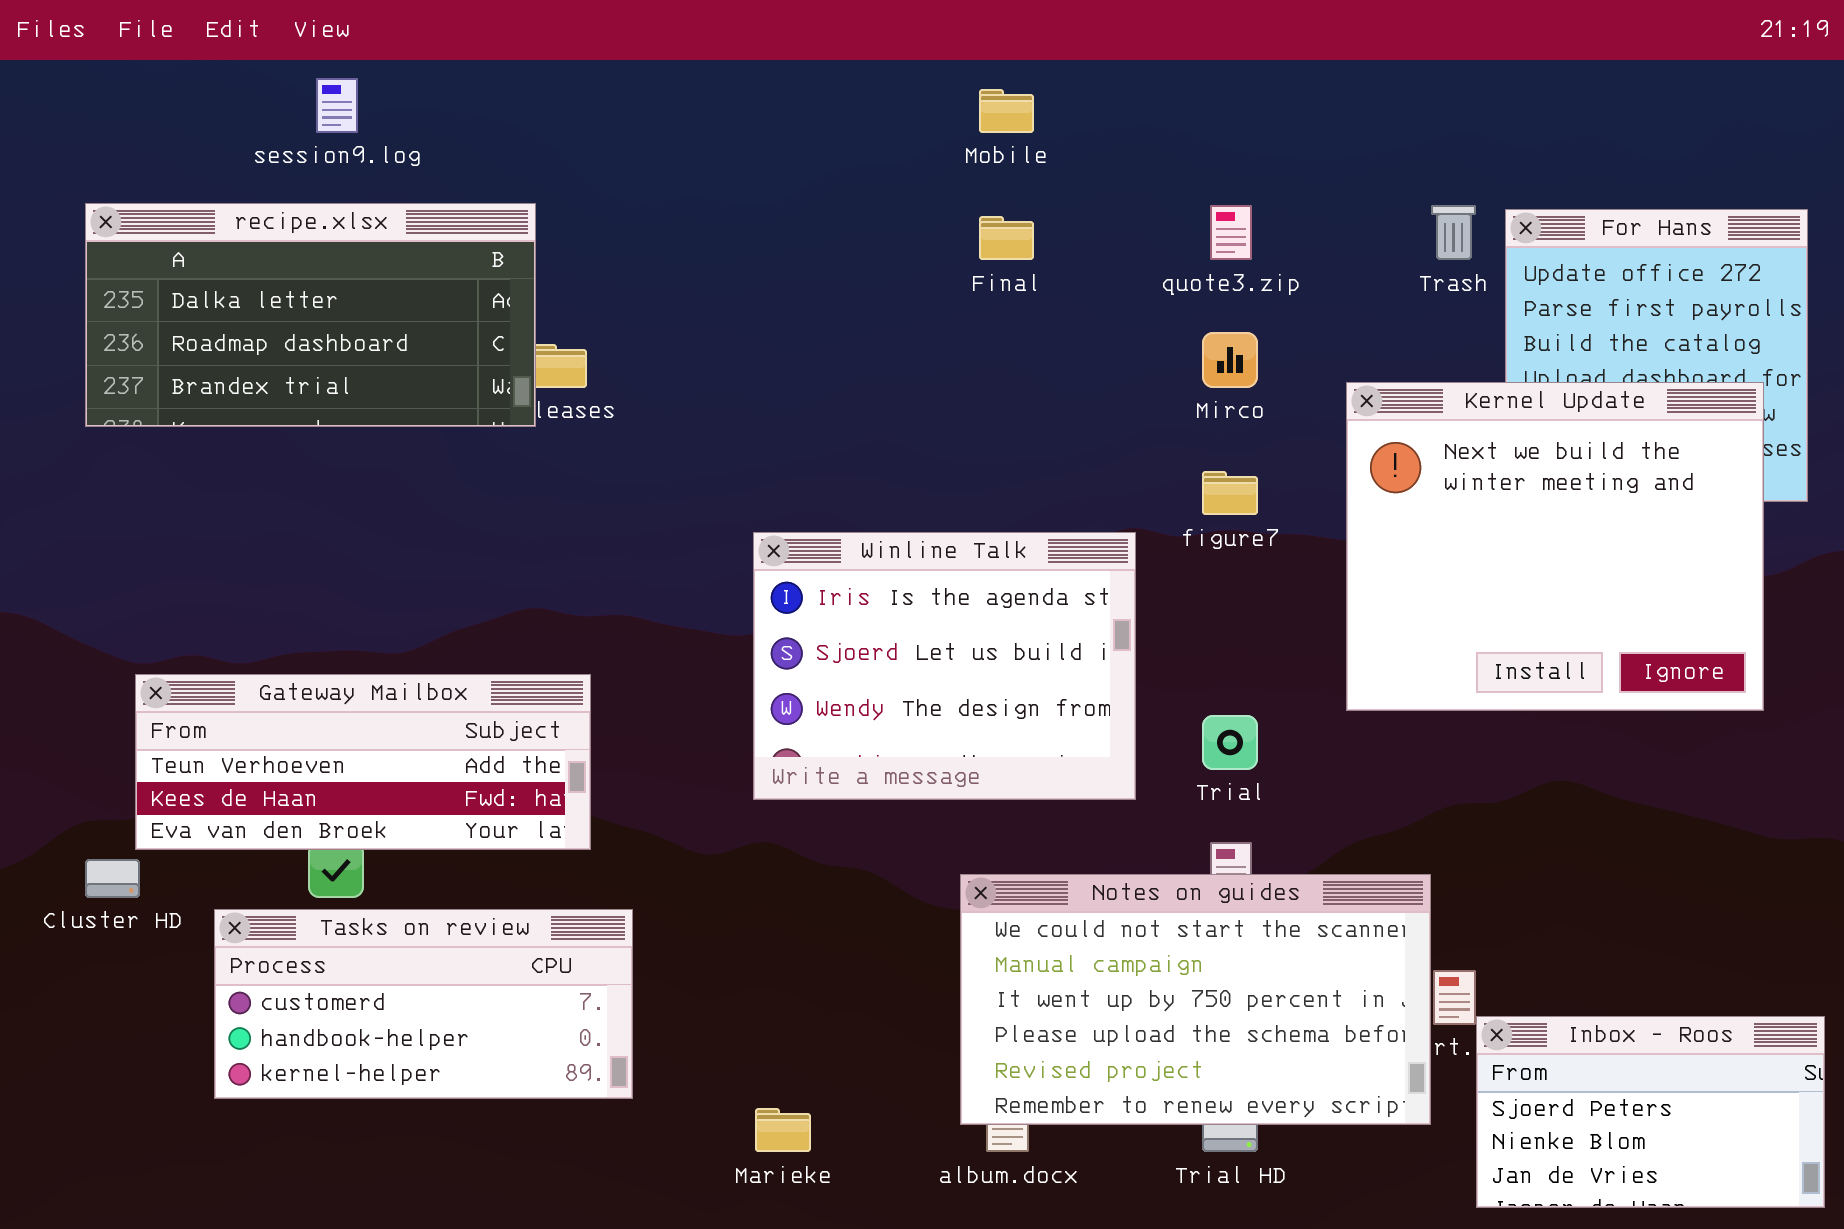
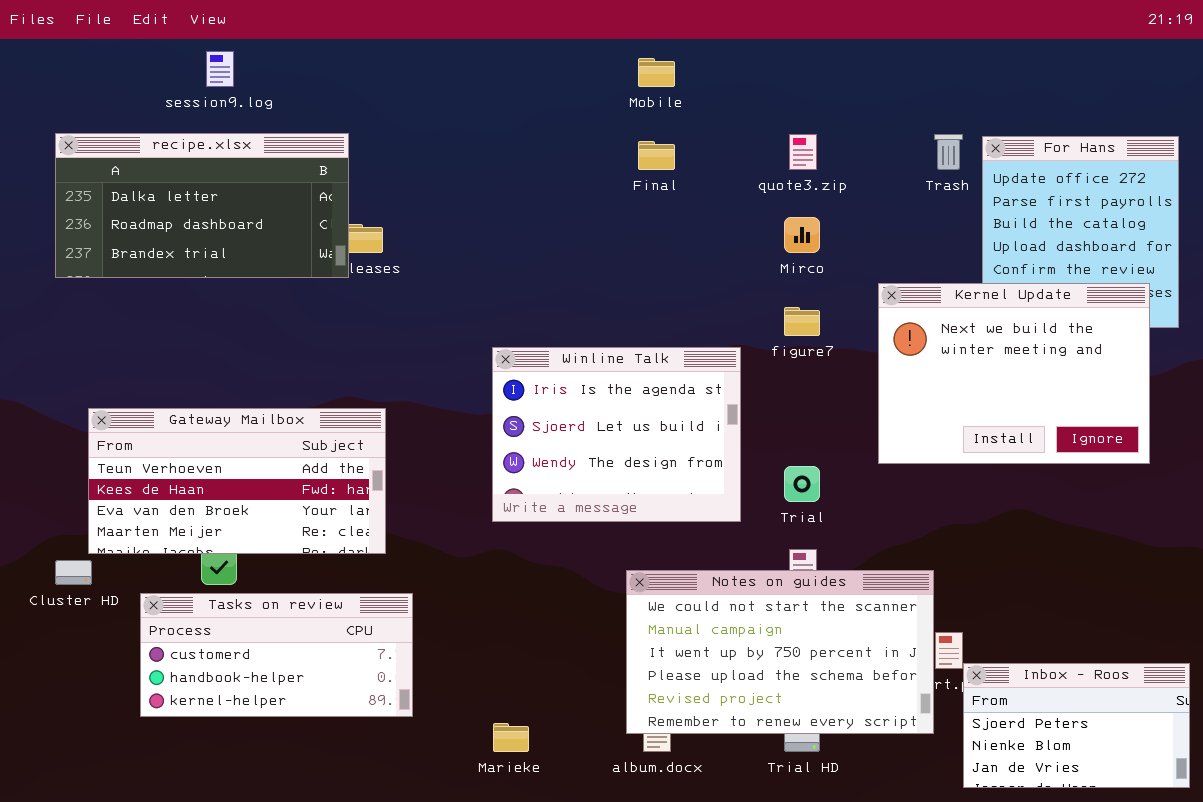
Kernel Update: [1346,382,1764,711] -> [878,283,1150,464], resized
Gateway Mailbox: [135,674,591,850] -> [88,408,386,554], resized

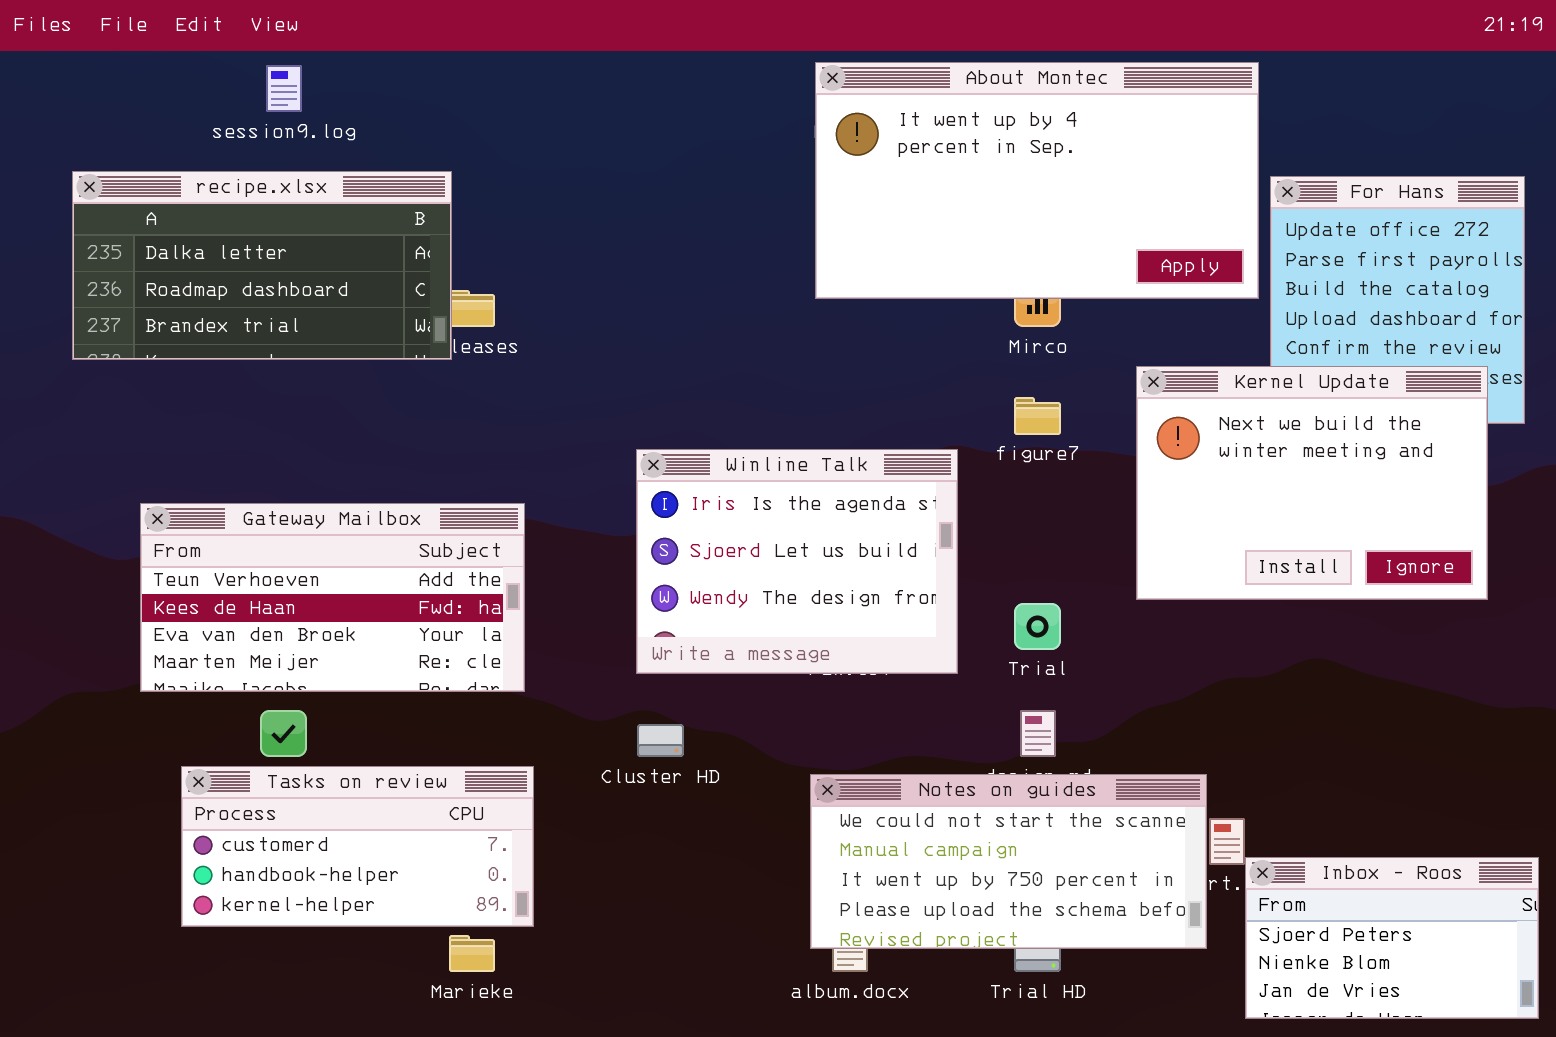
About Montec: none -> [815,62,1259,299], opened
Gateway Mailbox: [88,408,386,554] -> [140,503,525,692], moved
Cluster HD: [55,560,92,585] -> [637,724,684,757], moved
Notes on guides: [626,570,934,734] -> [810,774,1207,949], resized
Marieke: [493,723,529,752] -> [449,935,495,972], moved

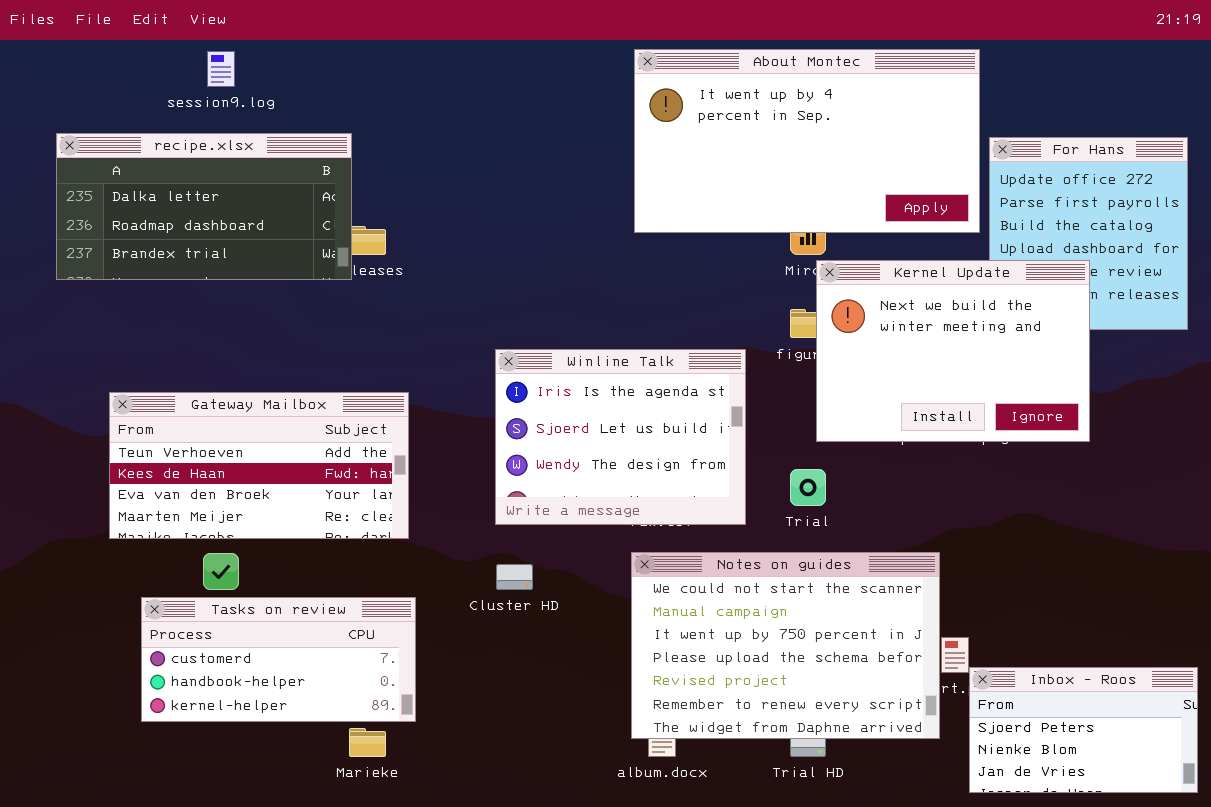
Kernel Update: [1136,366,1488,600] -> [816,260,1090,442], moved
Notes on guides: [810,774,1207,949] -> [631,552,940,739], resized

